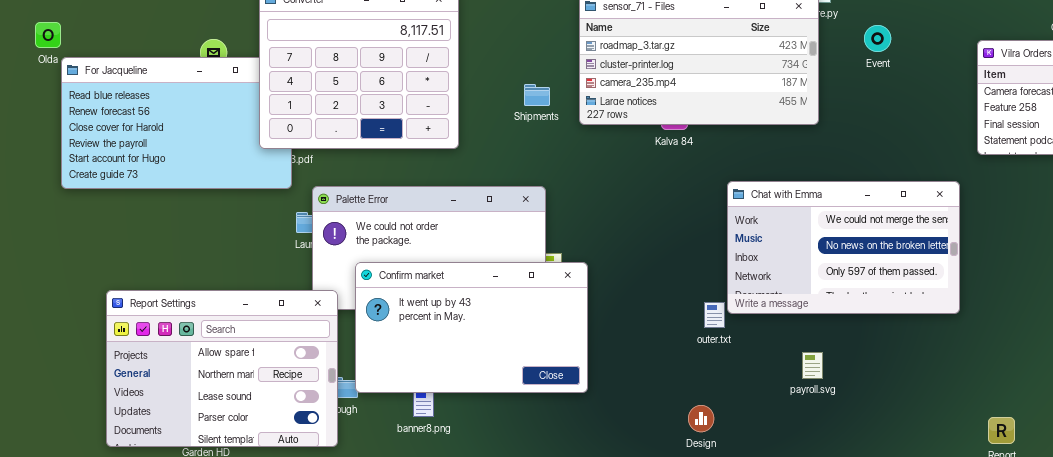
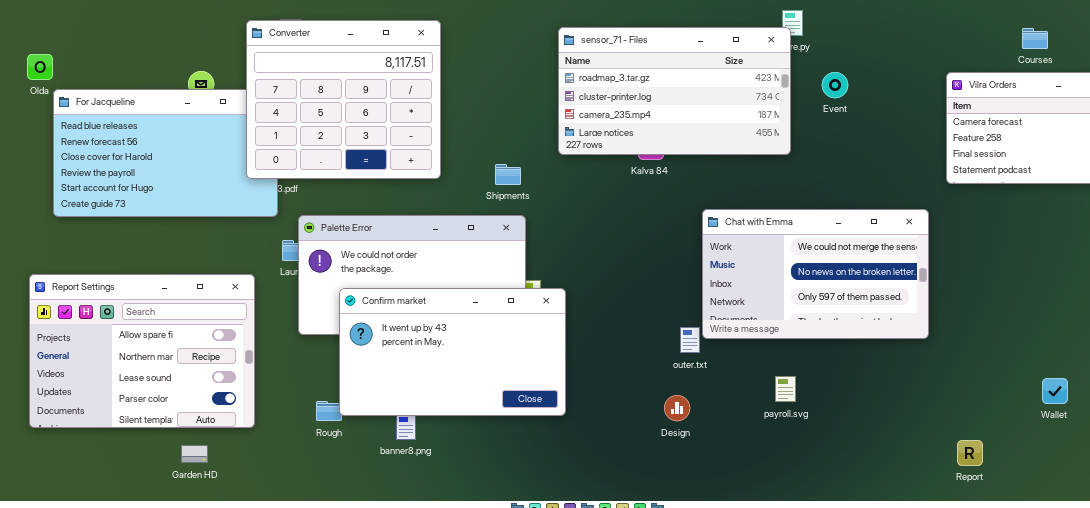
Event: [864,25,891,52] -> [822,72,848,98], moved
Shipments: [524,84,550,106] -> [495,164,521,185], moved
Report Settings: [106,290,338,447] -> [29,274,255,428], moved
Design: [688,405,714,432] -> [664,395,690,421], moved

